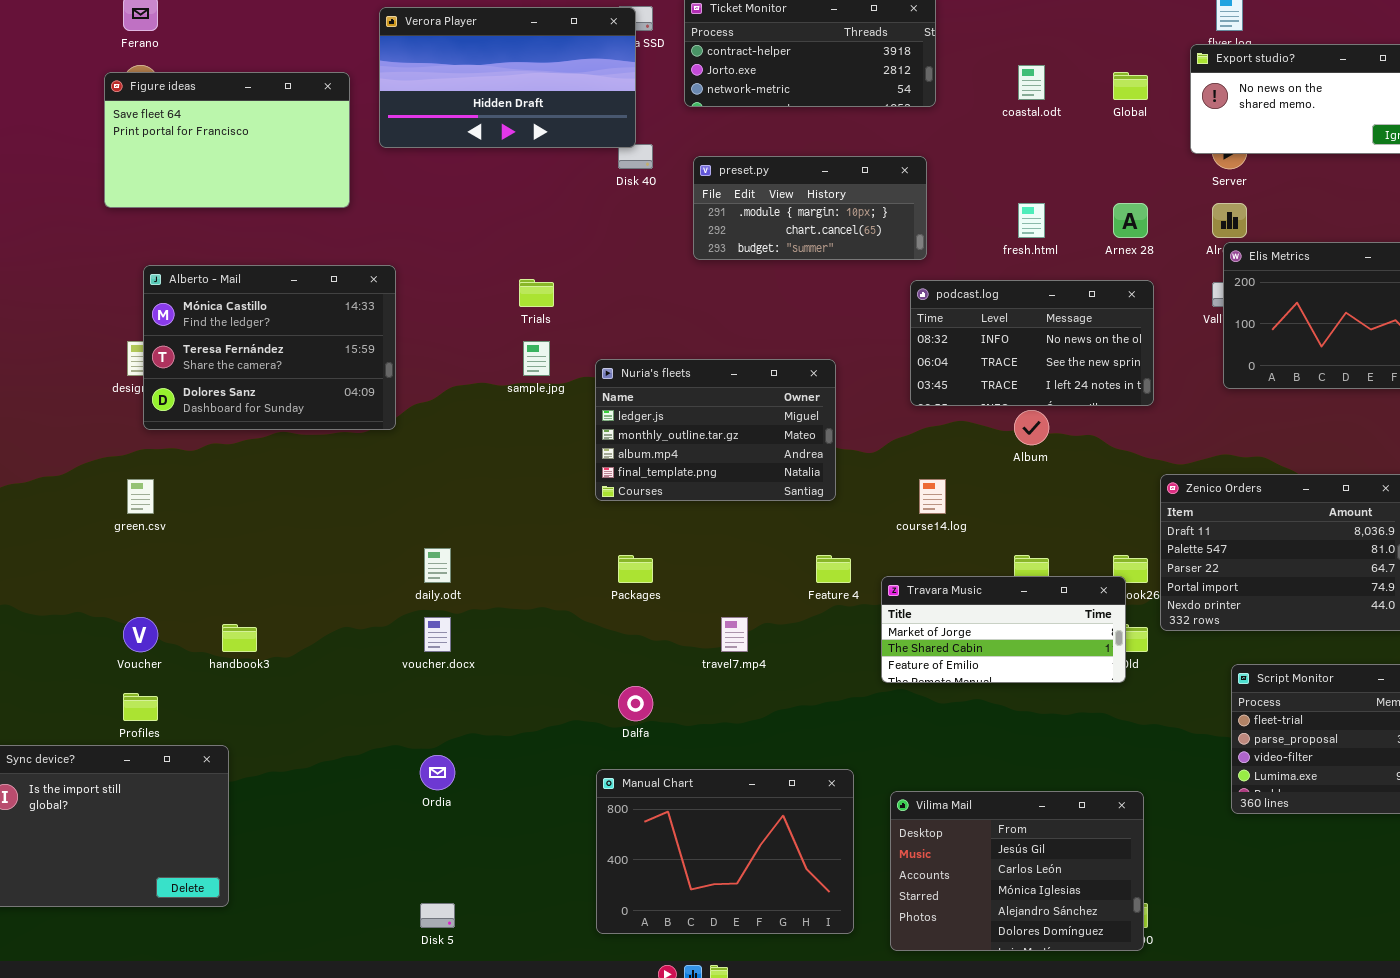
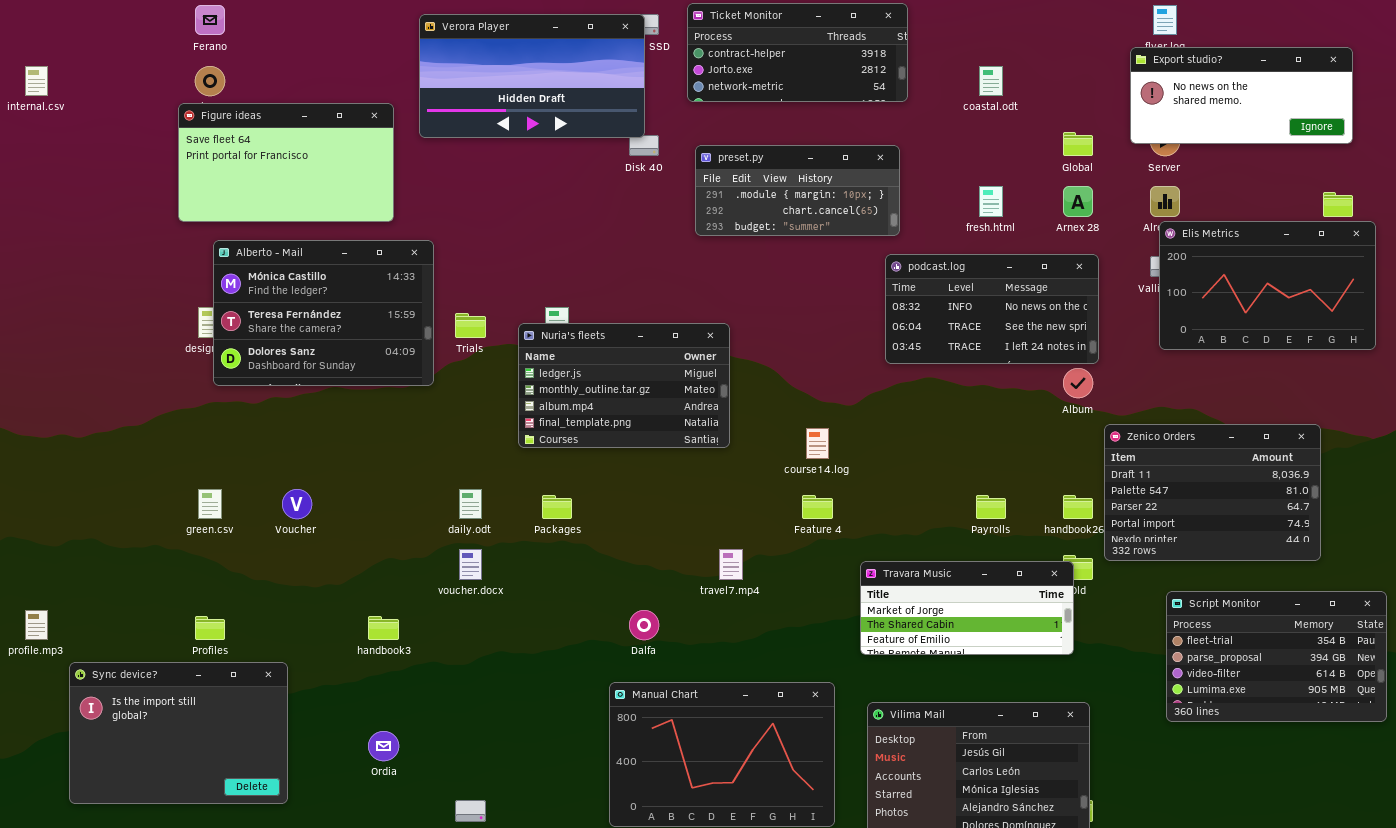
Figure ideas: [104,72,350,208] -> [178,103,394,222], moved
Global: [1113,72,1148,100] -> [1063,132,1093,156], moved
Trials: [519,279,554,307] -> [455,313,486,338], moved
Nuria's fleets: [595,359,836,501] -> [518,323,730,448], moved
Album: [1014,410,1049,445] -> [1063,368,1093,398], moved
green.csv: [127,479,154,514] -> [198,489,222,519], moved
course14.log: [919,479,946,514] -> [806,428,829,459], moved
Packages: [618,555,653,583] -> [542,495,572,519], moved
Travara Music: [881,576,1126,683] -> [860,561,1074,655], moved
Voucher: [123,617,158,652] -> [282,489,312,519], moved
handbook3: [222,624,257,652] -> [368,616,399,640], moved
Ordia: [420,755,455,790] -> [368,731,399,761], moved

